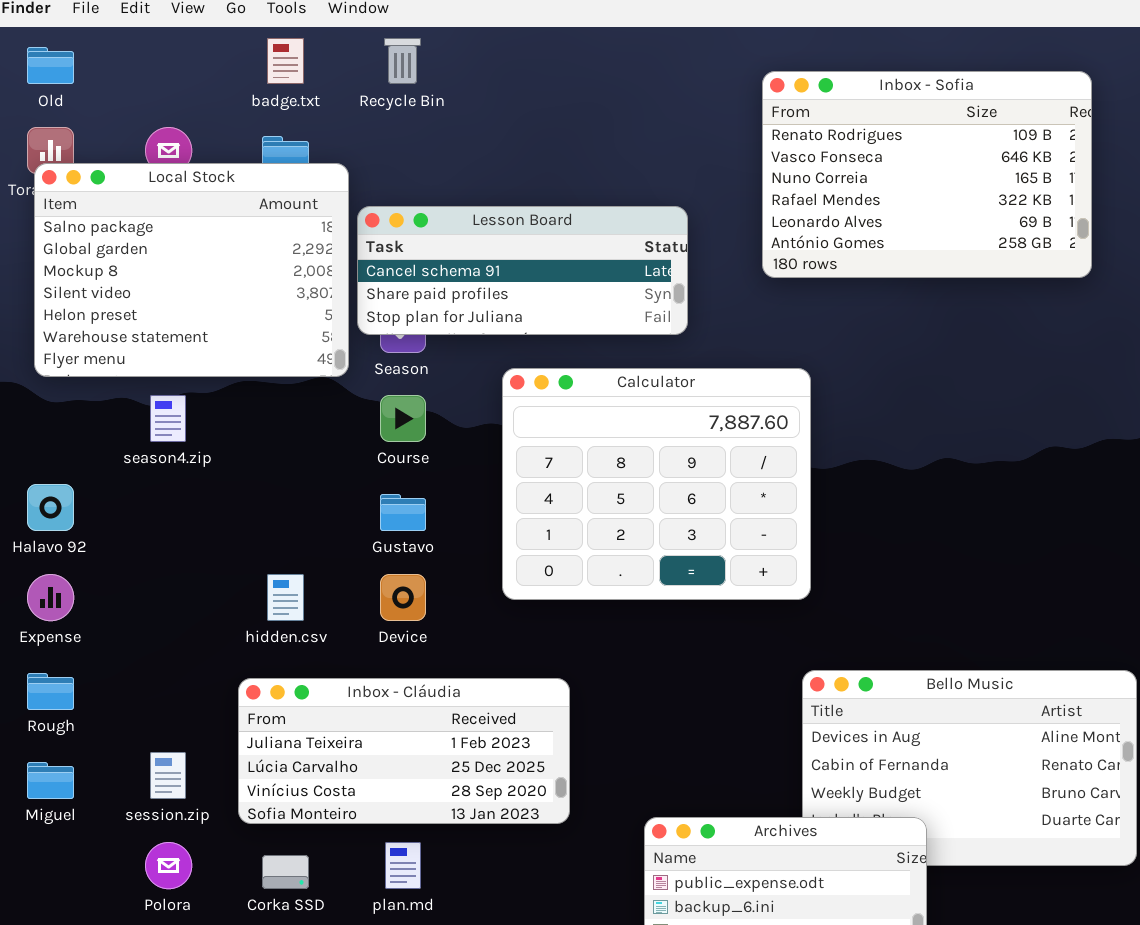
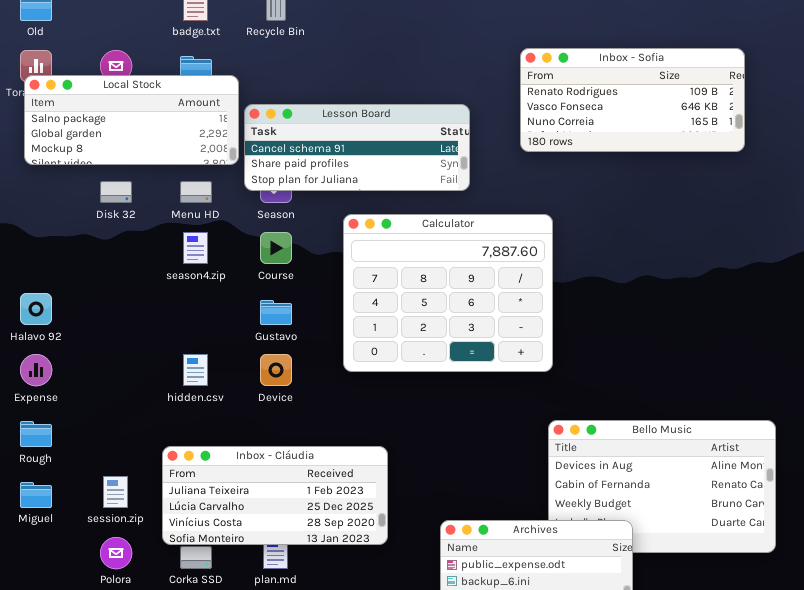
Inbox - Sofia: [762,71,1092,278] -> [520,48,745,152], resized
Local Stock: [34,163,349,377] -> [24,75,239,165], resized
season4.zip: [150,395,186,442] -> [183,232,208,264], moved
Inbox - Cláudia: [238,678,570,824] -> [162,446,388,545], moved

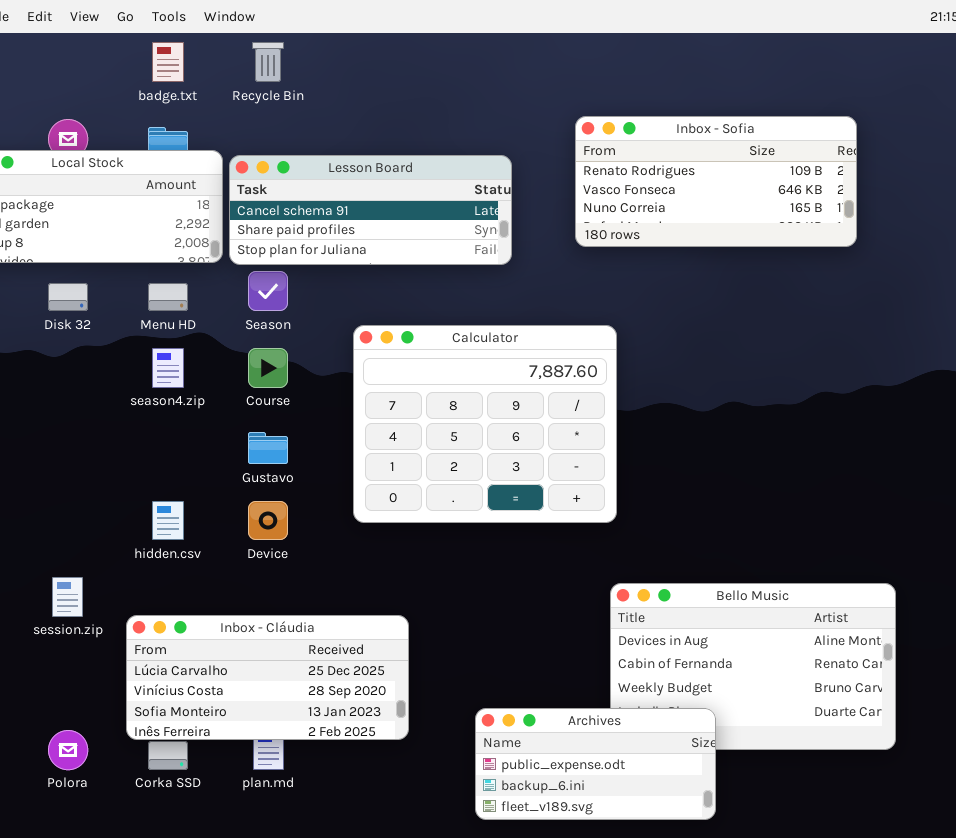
Lesson Board: [244,104,470,191] -> [229,155,512,265], moved
Inbox - Cláudia: [162,446,388,545] -> [126,615,409,740], scrolled down 1 row
session.zip: [103,476,128,508] -> [52,577,83,617], moved

